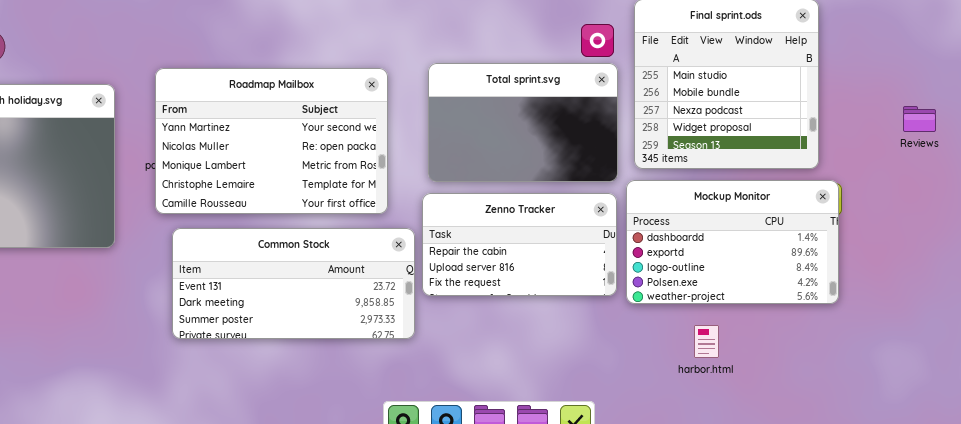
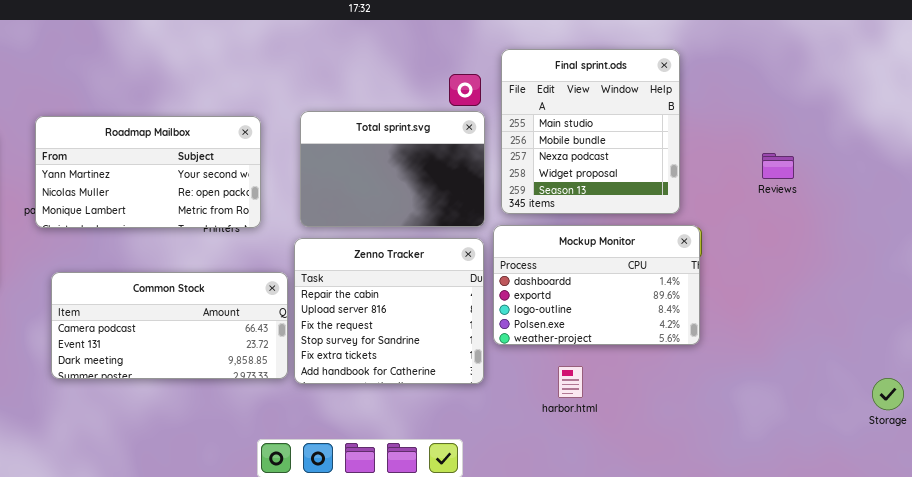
Roadmap Mailbox: [155,68,388,214] -> [35,116,261,228], resized
Zenno Tracker: [422,193,617,296] -> [294,238,484,384], resized
Common Stock: [172,228,415,339] -> [51,272,288,379], scrolled up 1 row

